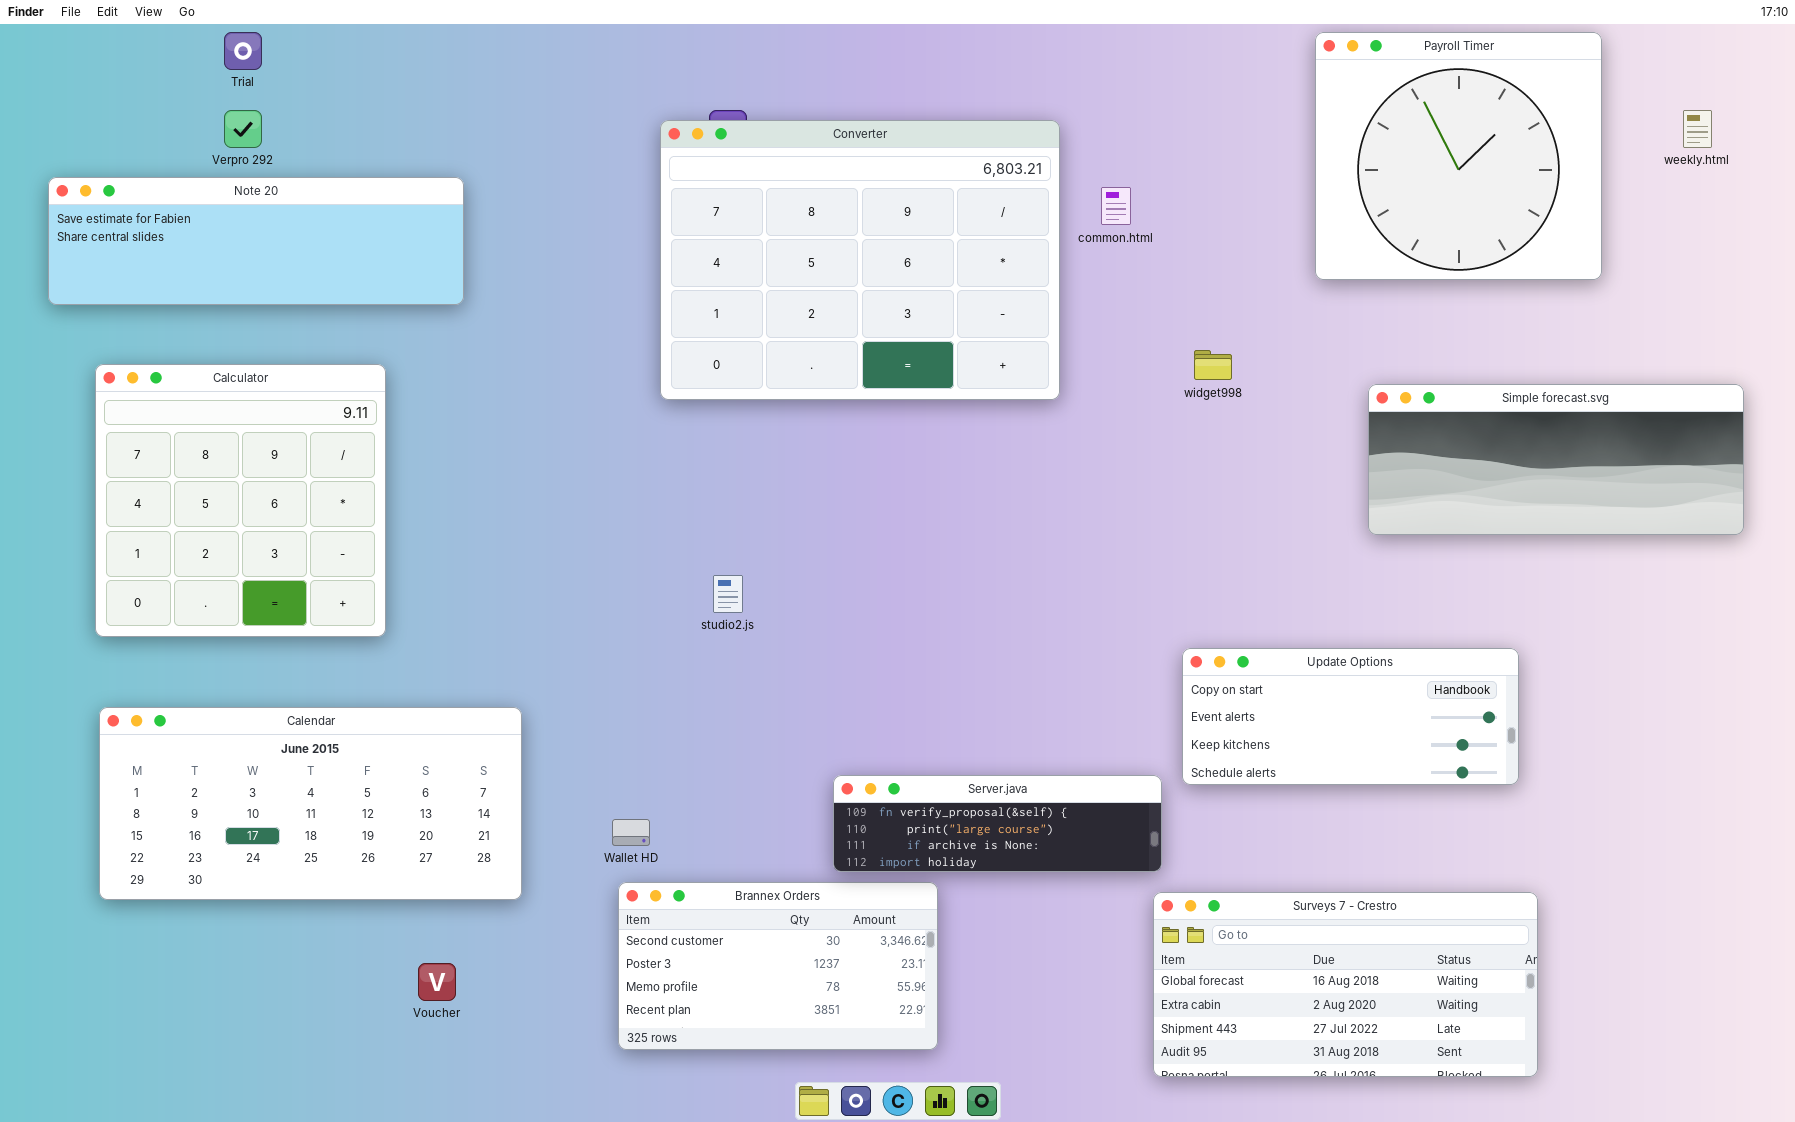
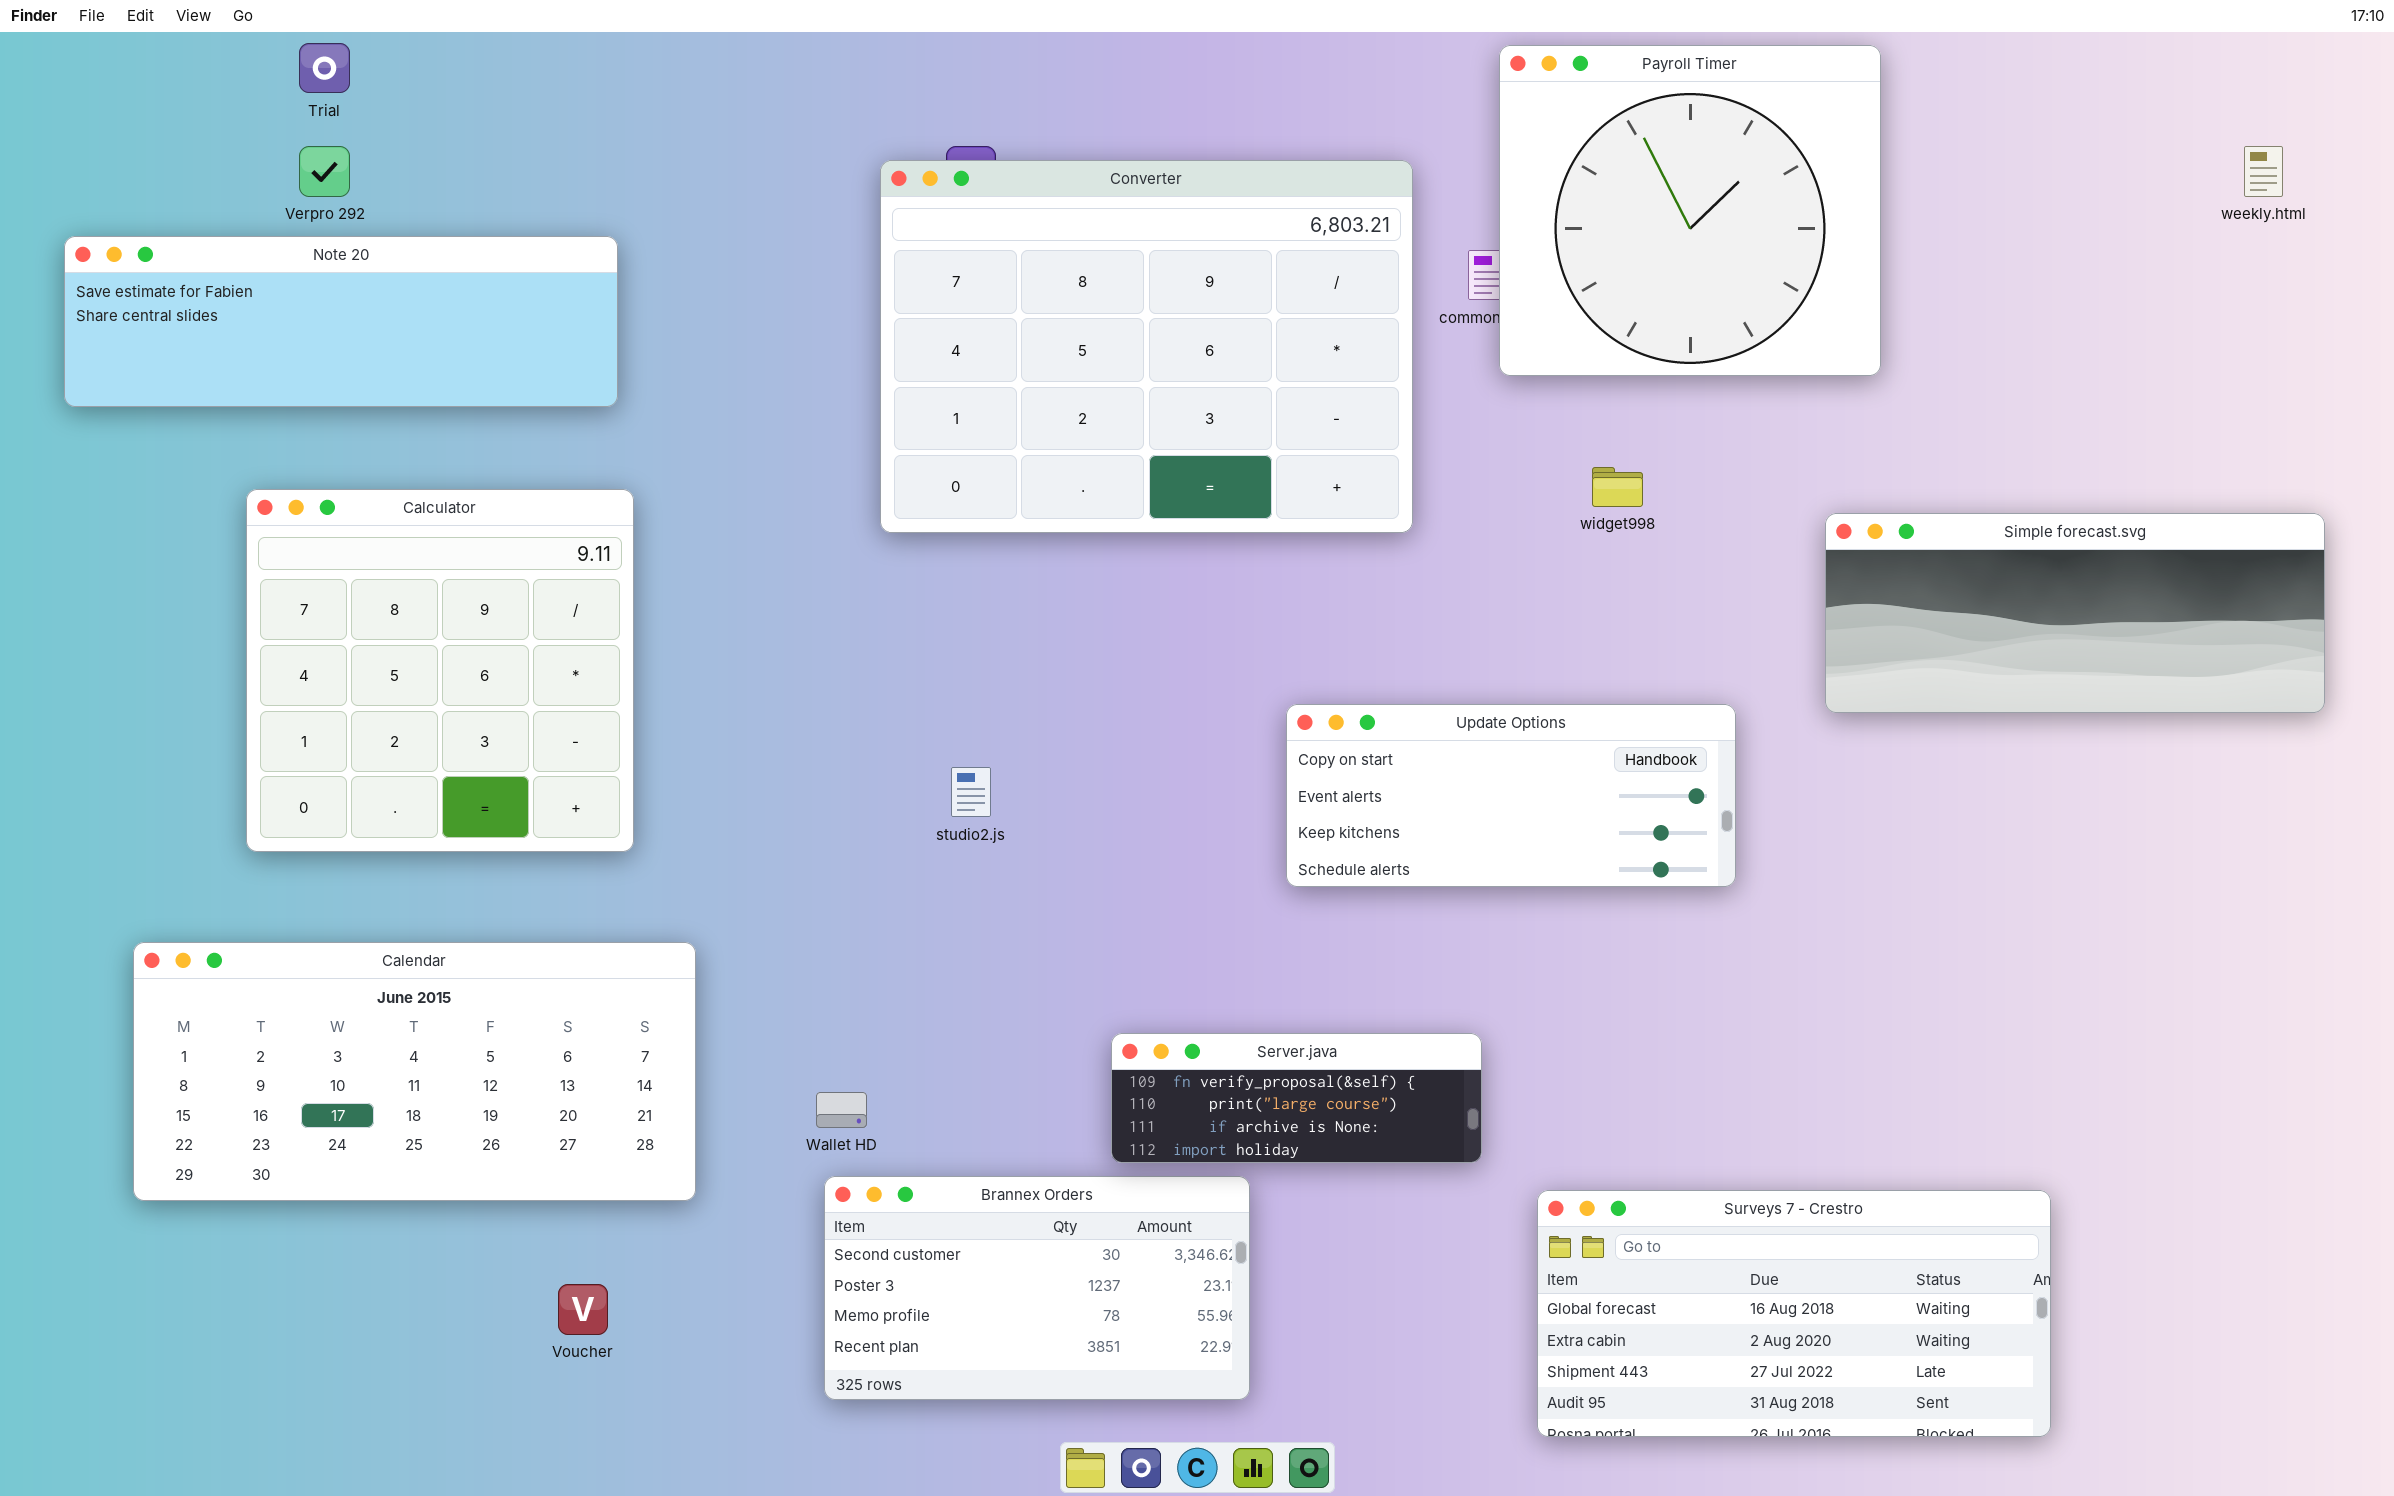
Payroll Timer: [1315,32,1602,280] -> [1499,45,1881,376], moved
Calculator: [95,364,386,637] -> [246,489,634,852], moved
Update Options: [1182,648,1519,785] -> [1286,704,1736,887], moved
Server.java: [833,775,1162,872] -> [1111,1033,1482,1163], resized

